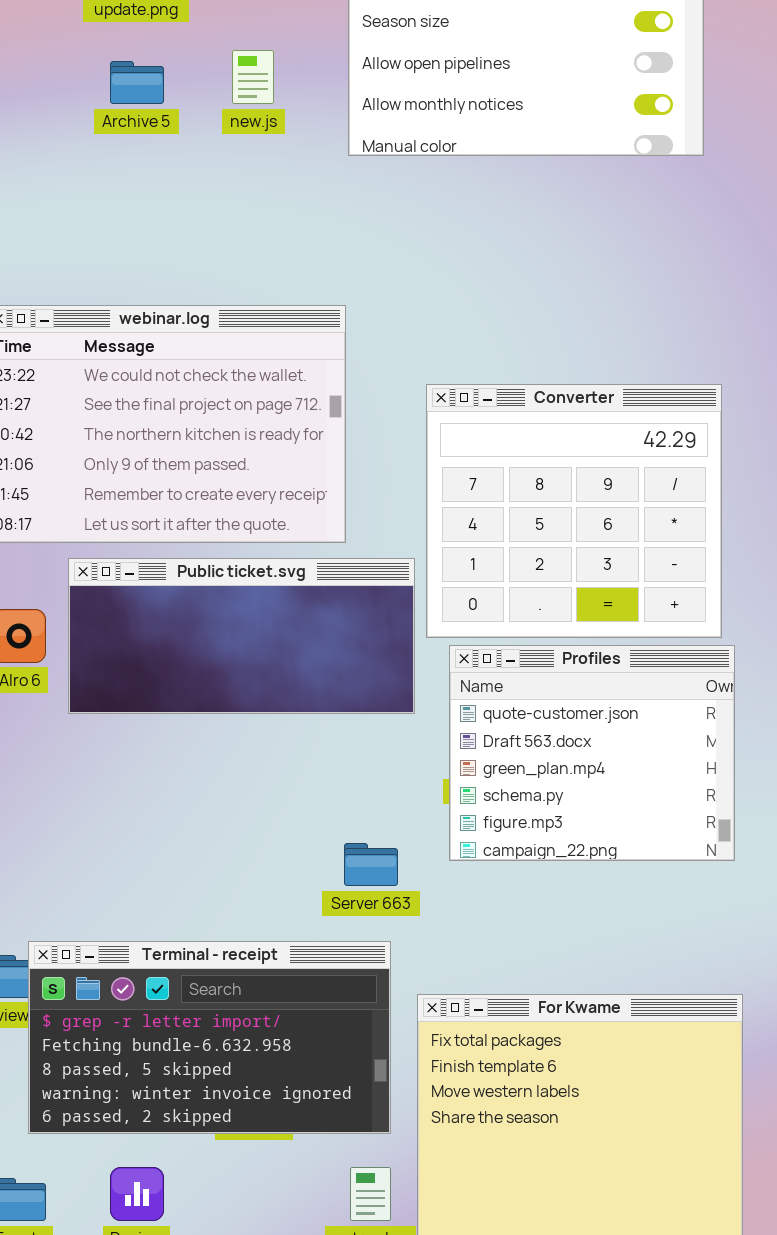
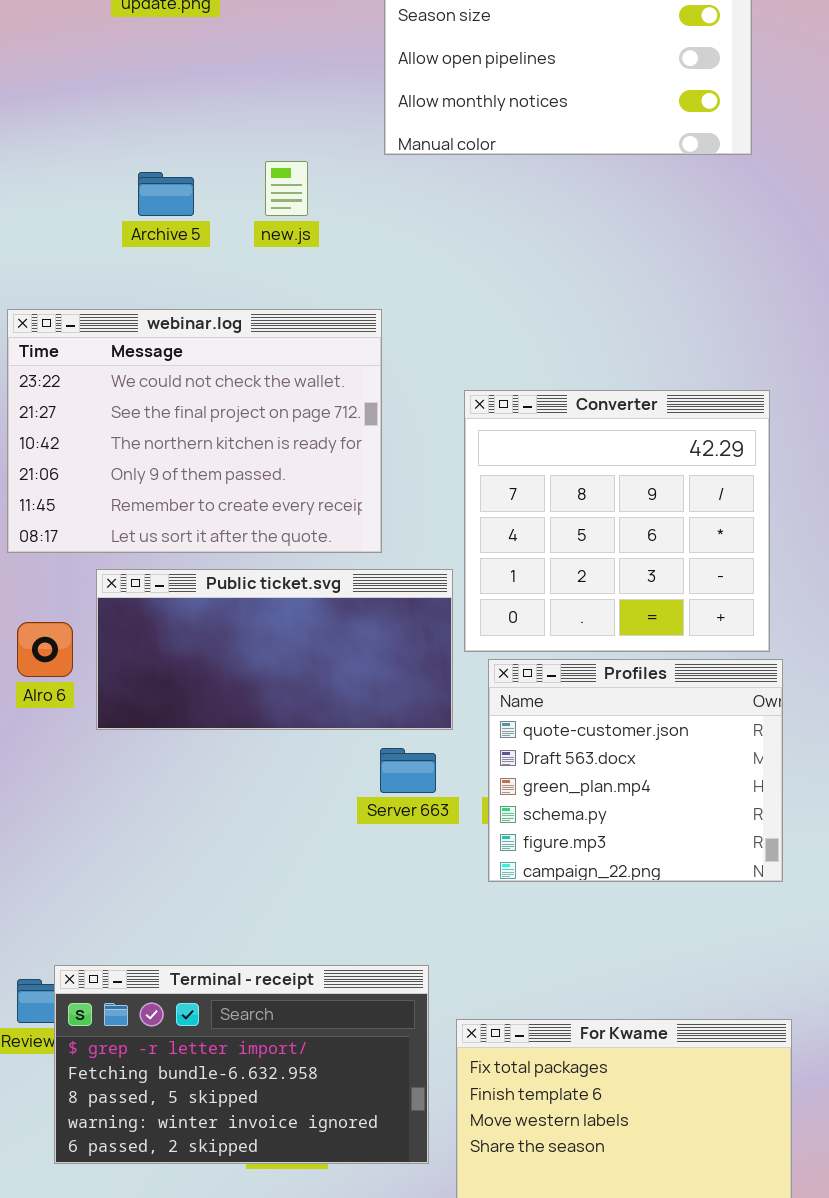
new.js: [232,50,274,104] -> [265,161,308,216], moved
Archive 5: [110,61,164,104] -> [138,172,194,216], moved
Server 663: [344,843,398,886] -> [380,748,436,793], moved

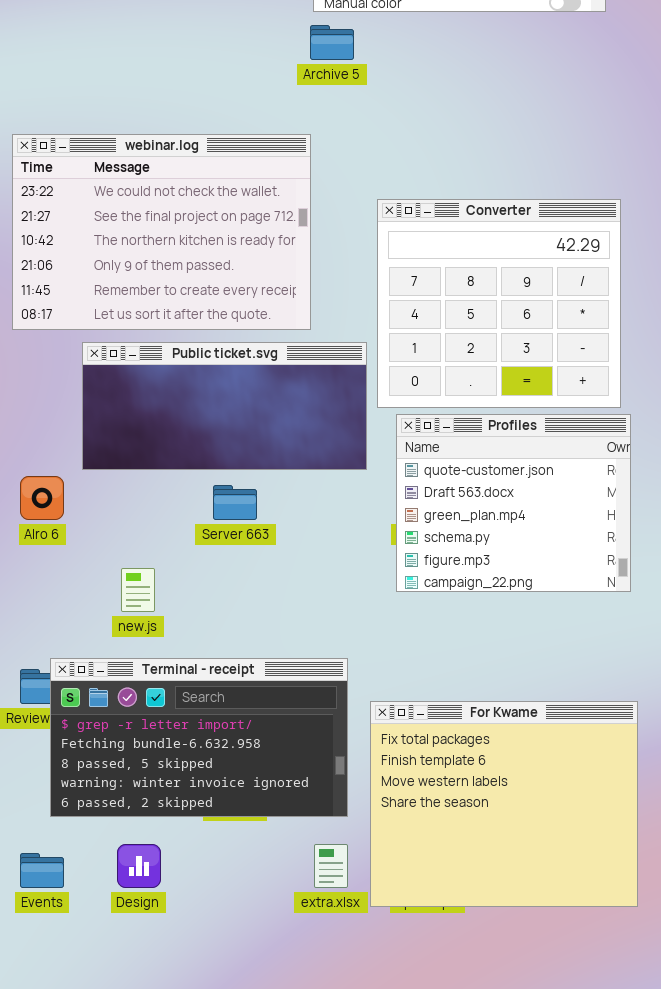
new.js: [265,161,308,216] -> [121,568,155,612], moved
Archive 5: [138,172,194,216] -> [310,25,354,60], moved
Alro 6: [17,622,73,677] -> [20,476,64,520], moved
Server 663: [380,748,436,793] -> [213,485,257,520], moved

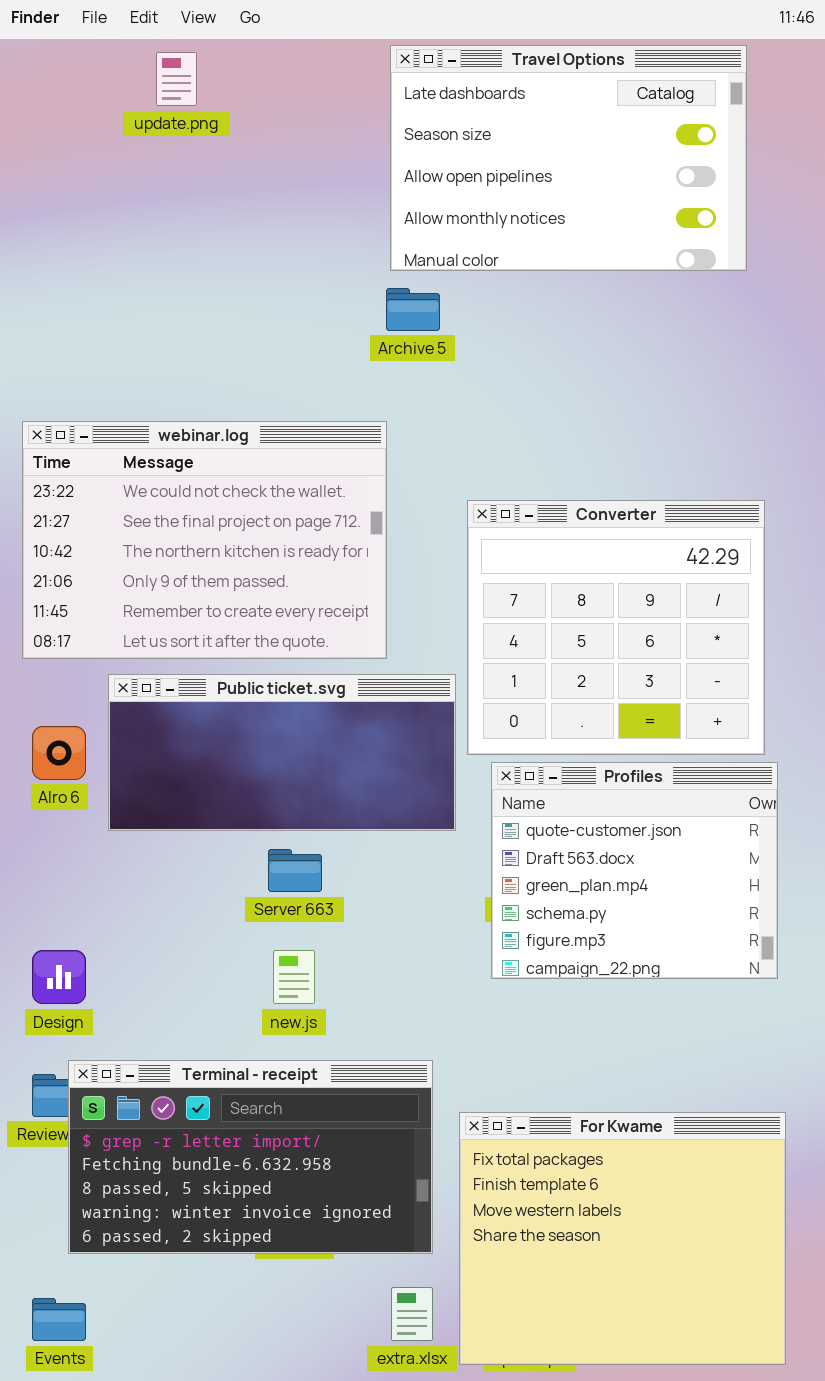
Alro 6: [20,476,64,520] -> [32,726,86,780], moved
new.js: [121,568,155,612] -> [273,950,315,1004], moved
Design: [117,844,161,888] -> [32,950,86,1004], moved

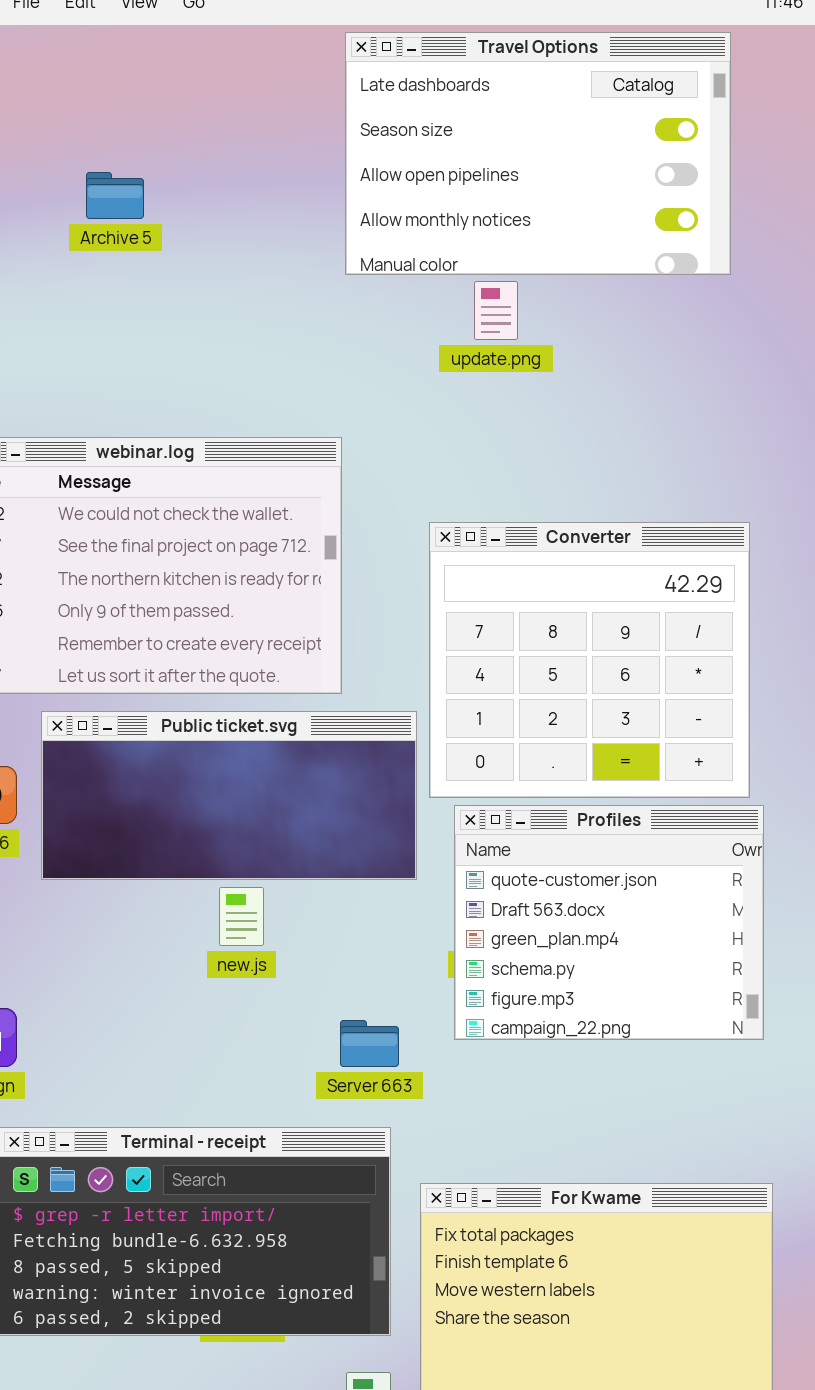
update.png: [156,52,197,106] -> [474,281,518,340], moved
Archive 5: [386,288,440,331] -> [86,172,144,219], moved
Server 663: [268,849,322,892] -> [340,1020,399,1067], moved
new.js: [273,950,315,1004] -> [219,887,264,946], moved

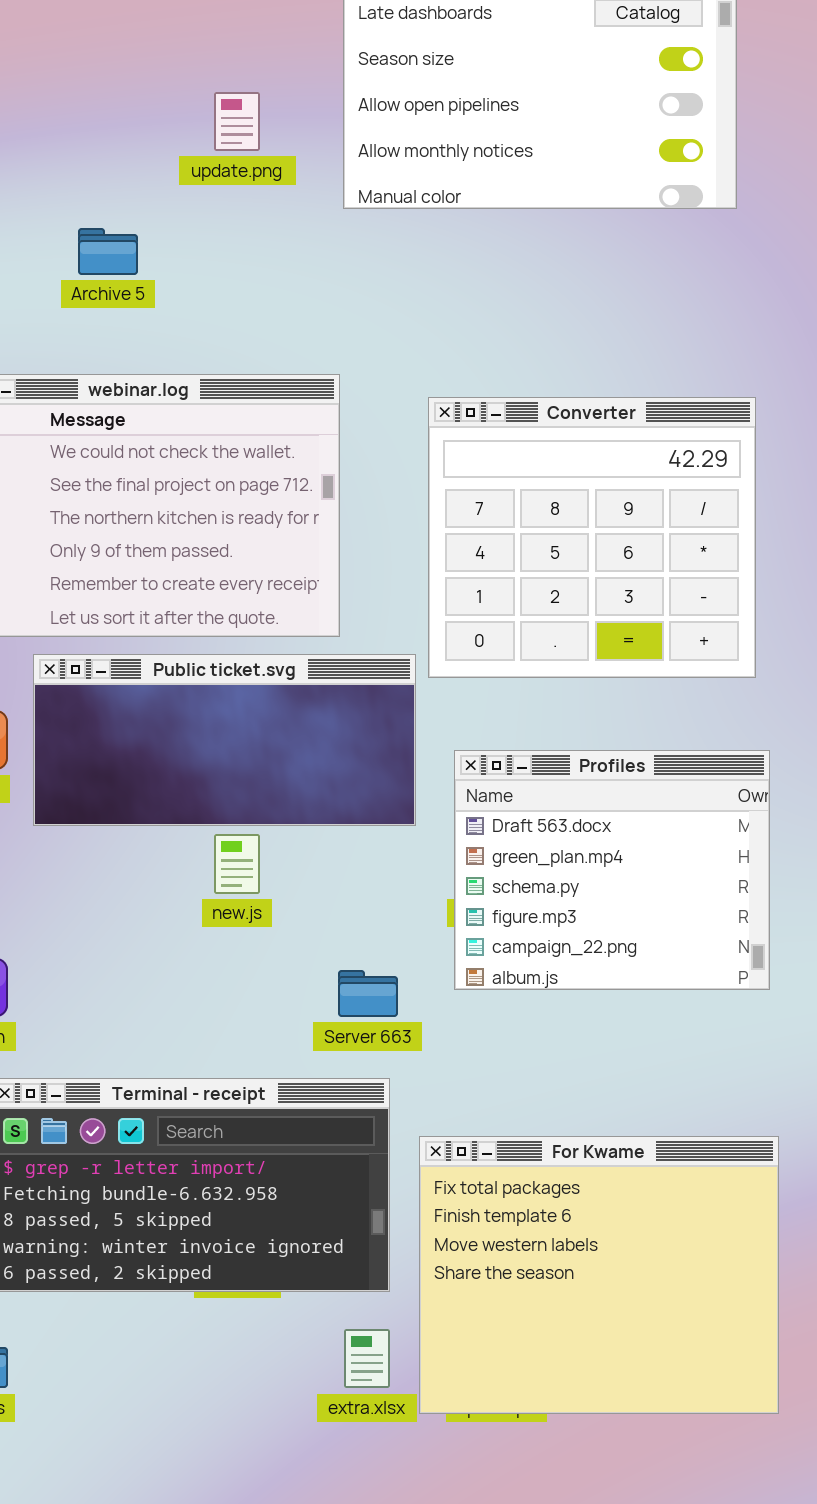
Archive 5: [86,172,144,219] -> [78,228,138,275], moved
update.png: [474,281,518,340] -> [214,92,260,151], moved
Converter: [429,522,750,798] -> [428,397,756,678], moved
Profiles: [454,805,764,1040] -> [454,750,770,990], scrolled down 1 row

